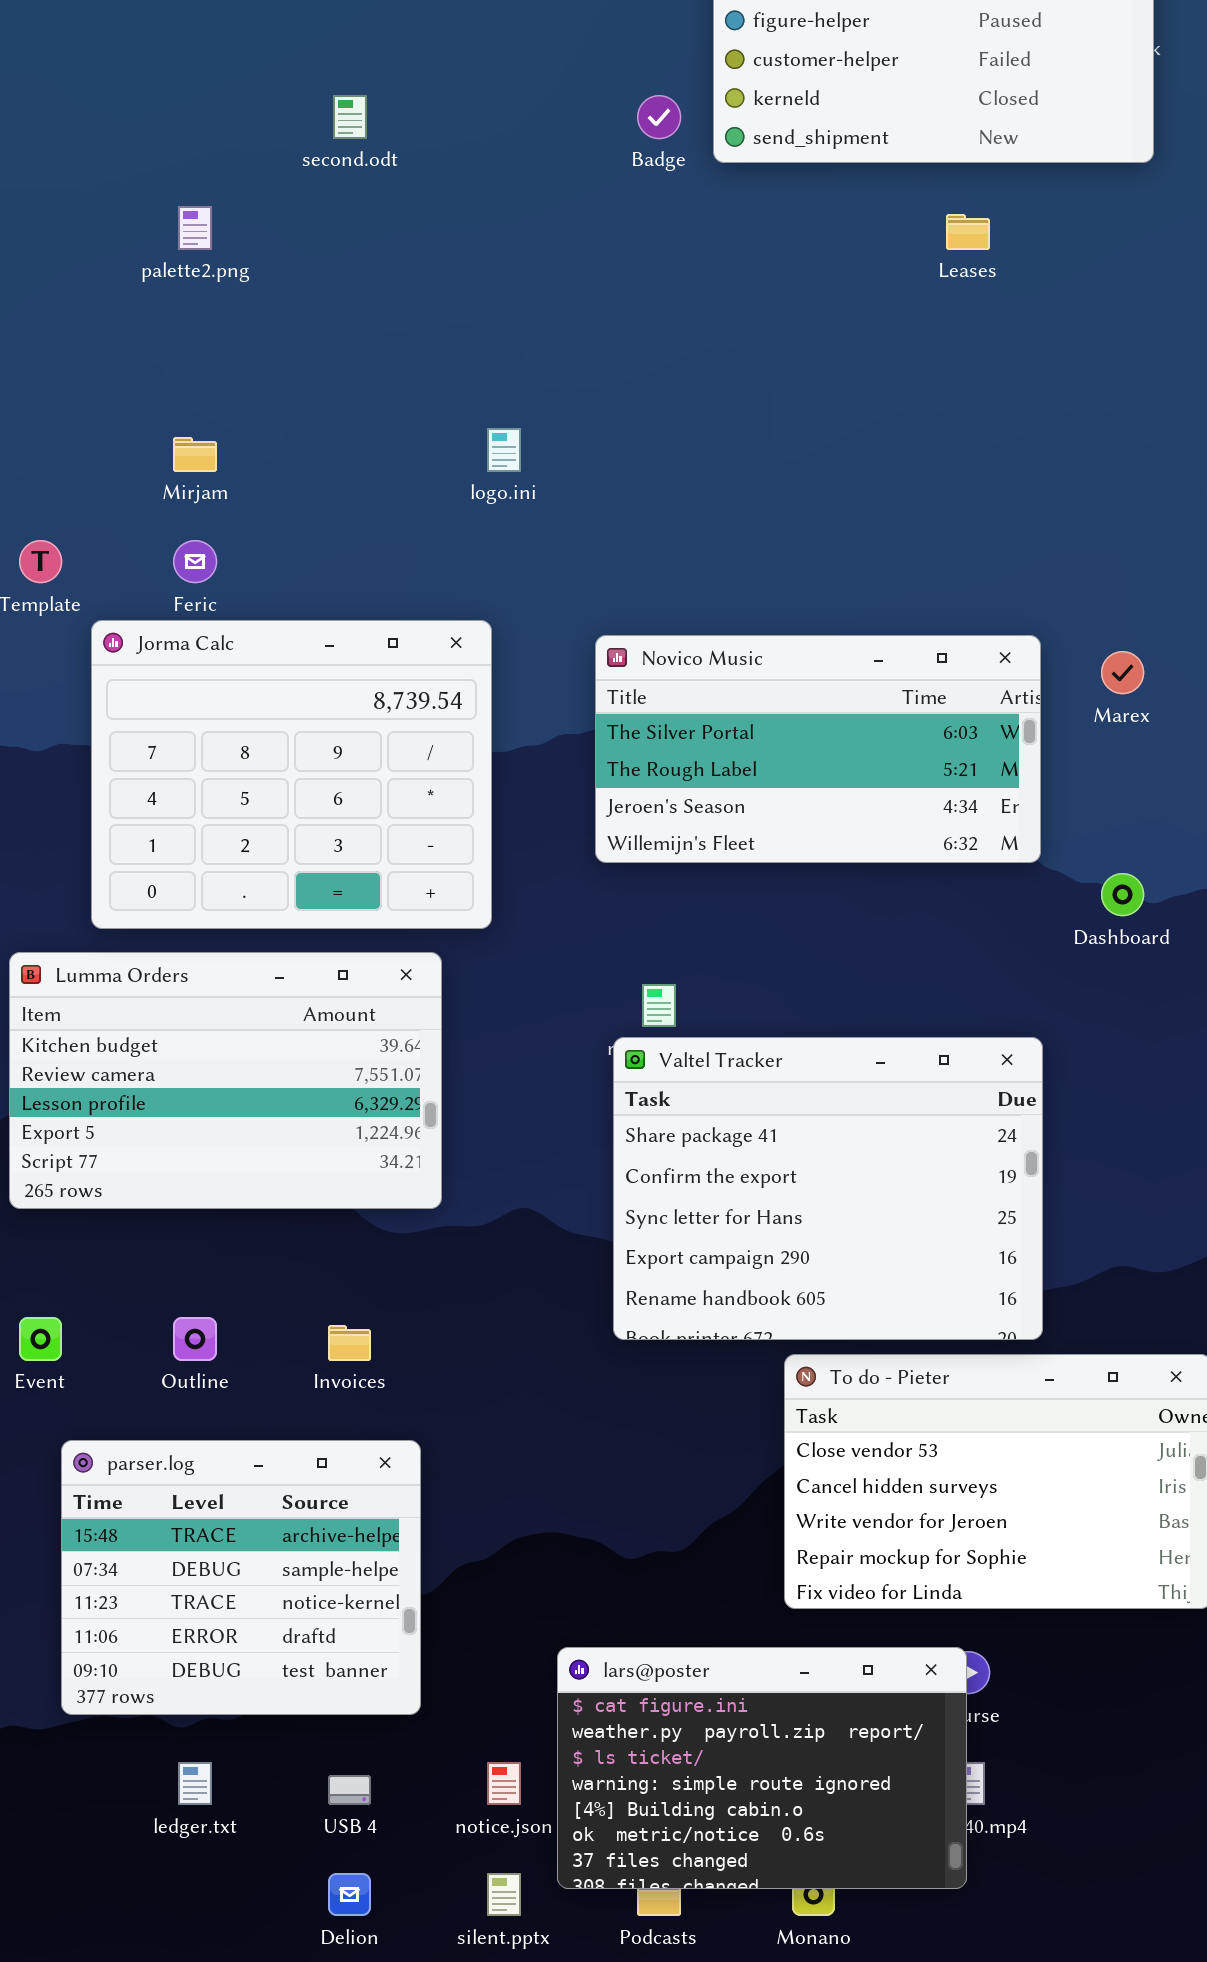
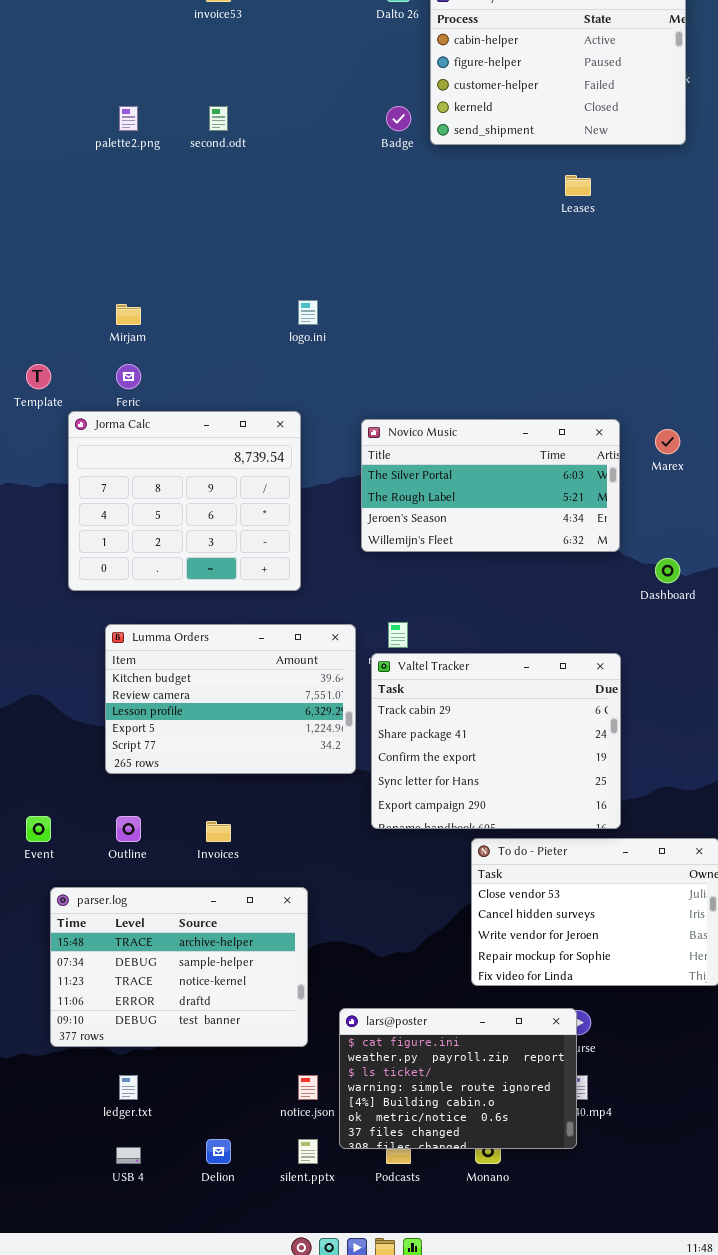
palette2.png: [178,206,212,250] -> [119,106,138,131], moved
Lumma Orders: [9,952,442,1209] -> [105,624,356,774], moved
Valtel Tracker: [613,1037,1043,1340] -> [371,653,621,829], scrolled up 1 row
parser.log: [61,1440,421,1715] -> [50,887,308,1047], resized
USB 4: [328,1775,371,1805] -> [116,1147,141,1164], moved

